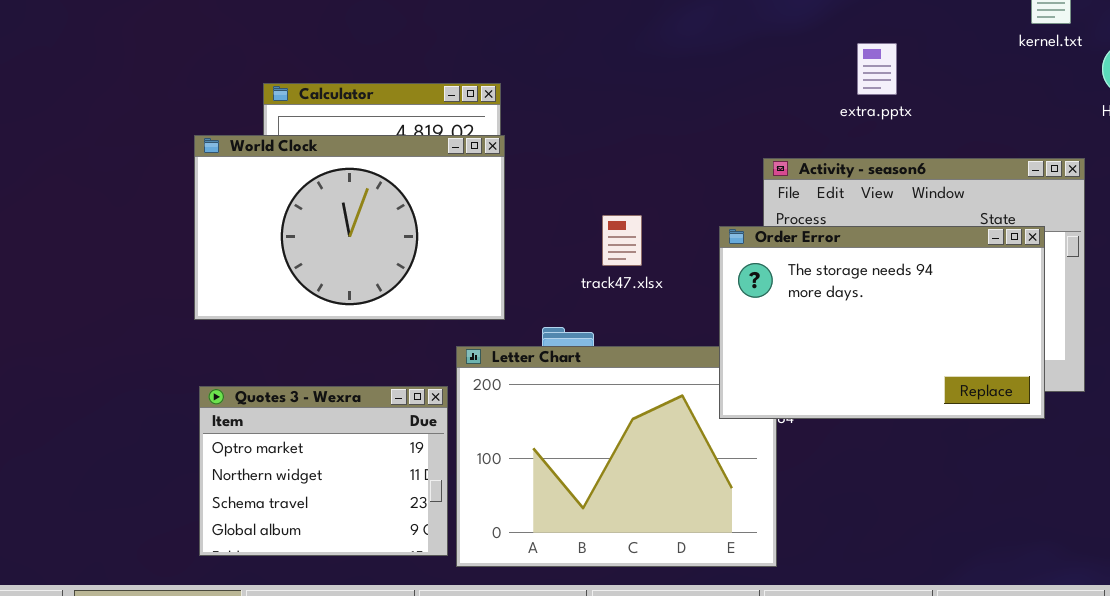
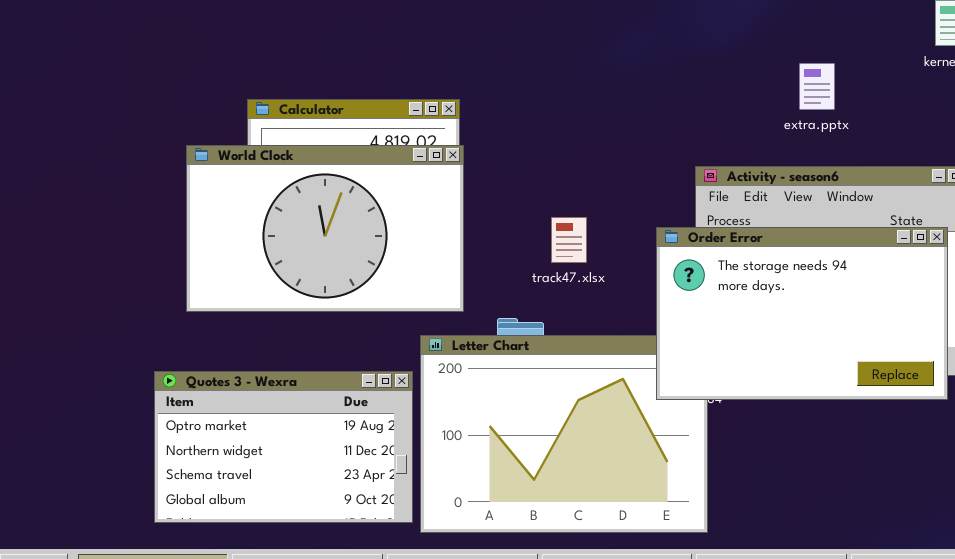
extra.pptx: [857,43,897,95] -> [799,63,835,110], moved
Quotes 3 - Wexra: [199,386,448,556] -> [154,371,413,523], resized

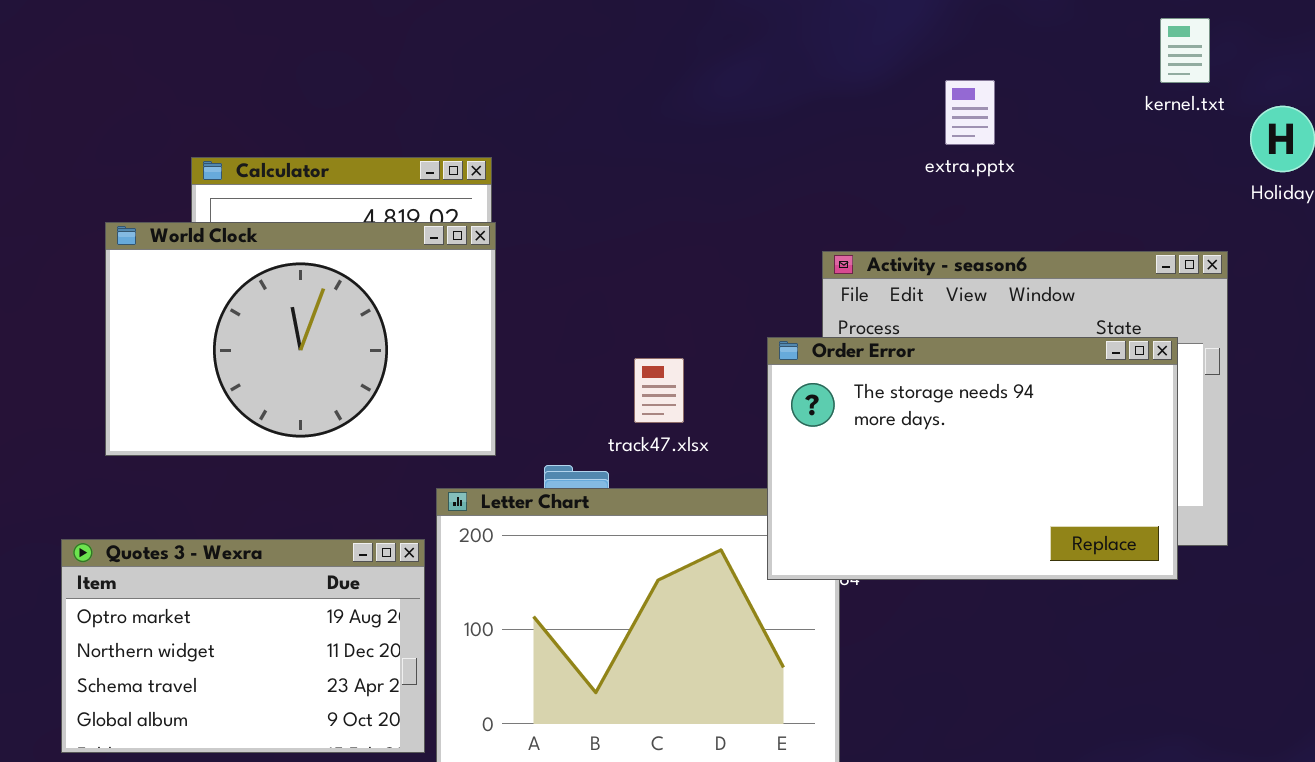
extra.pptx: [799,63,835,110] -> [945,80,995,145], moved
track47.xlsx: [551,217,587,263] -> [634,358,684,423], moved

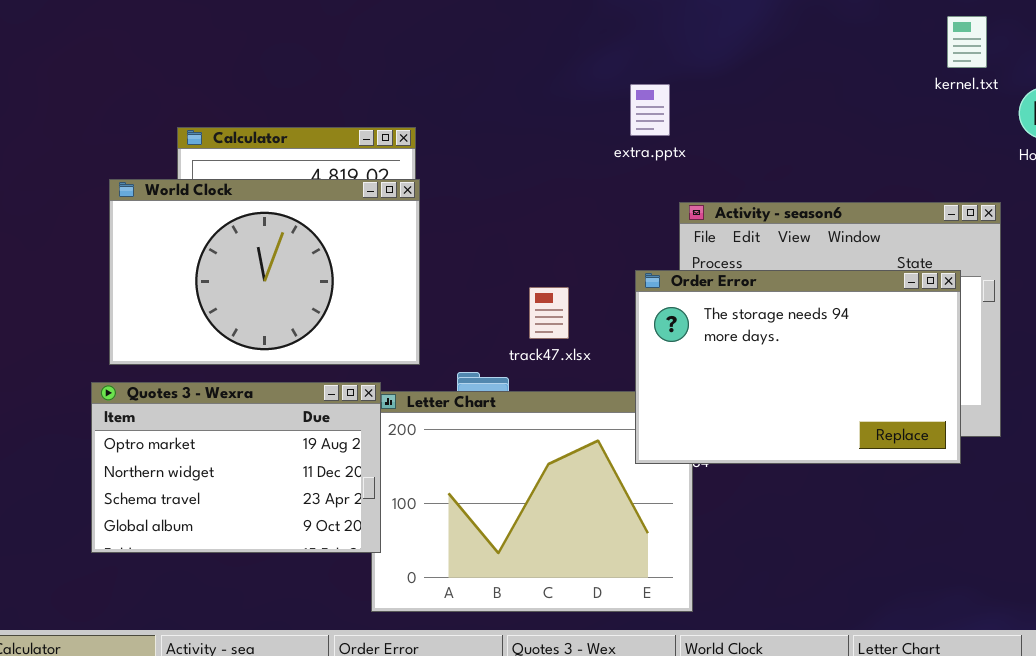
extra.pptx: [945,80,995,145] -> [630,84,670,136], moved
Quotes 3 - Wexra: [61,539,425,753] -> [91,382,381,553], moved

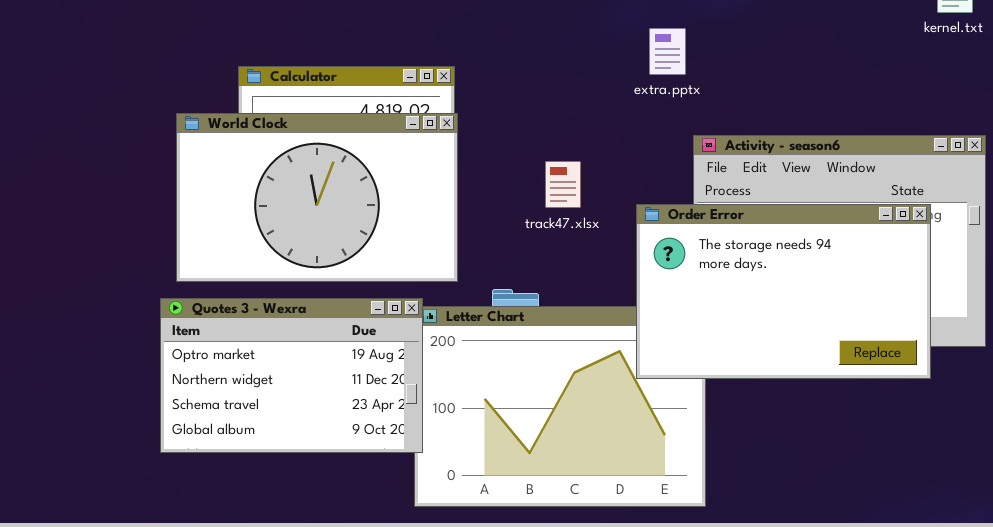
Order Error: [635,270,961,464] -> [636,204,931,379], moved
track47.xlsx: [529,287,569,339] -> [545,161,581,208], moved

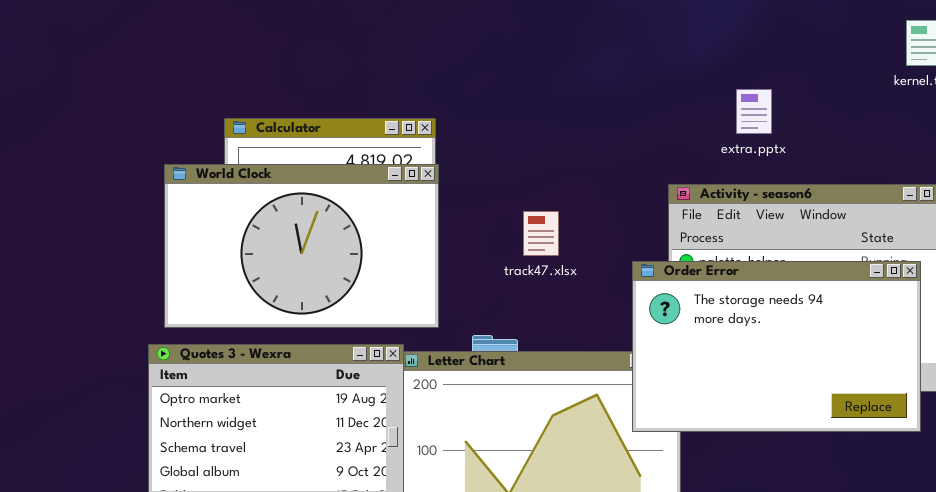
extra.pptx: [649,28,686,75] -> [736,89,772,134], moved
Order Error: [636,204,931,379] -> [632,261,921,432], moved

